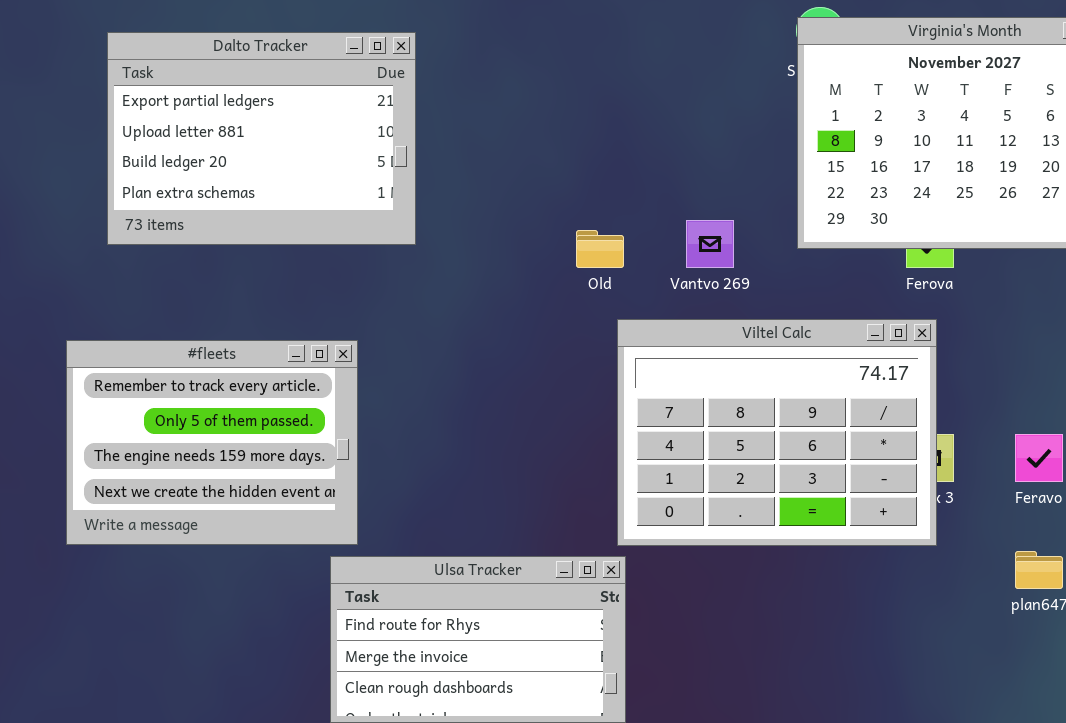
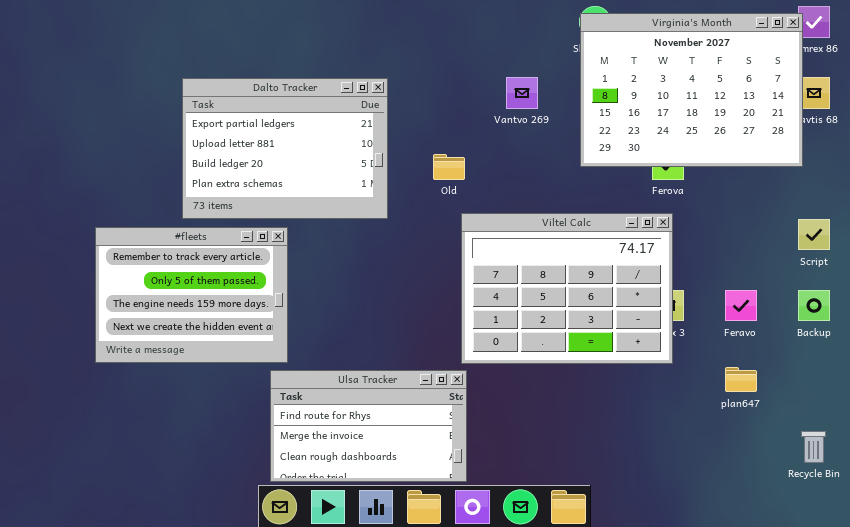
Dalto Tracker: [107,32,416,245] -> [182,78,388,219], moved
Vantvo 269: [686,220,734,268] -> [506,77,538,109], moved

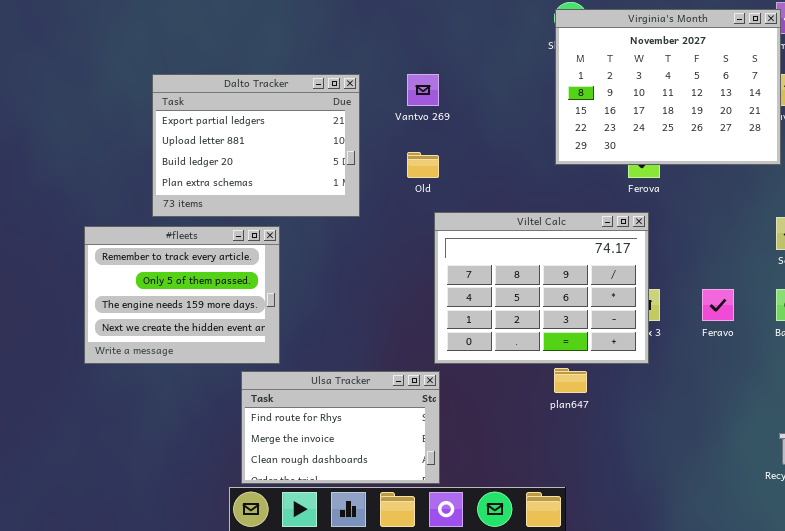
Vantvo 269: [506,77,538,109] -> [407,74,439,106], moved
#fleets: [95,227,288,363] -> [84,226,280,364], moved
plan647: [725,367,757,392] -> [554,368,587,393], moved

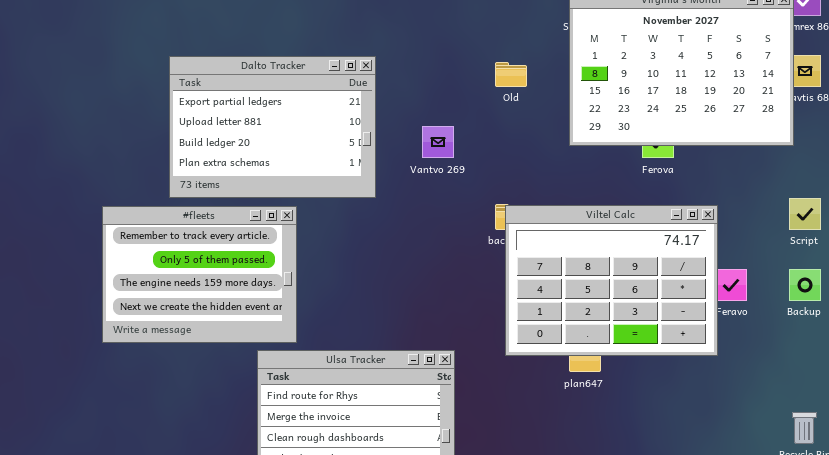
Vantvo 269: [407,74,439,106] -> [422,126,454,158], moved
Old: [407,152,439,178] -> [495,62,527,87], moved
Viltel Calc: [434,212,649,364] -> [505,205,718,356], moved

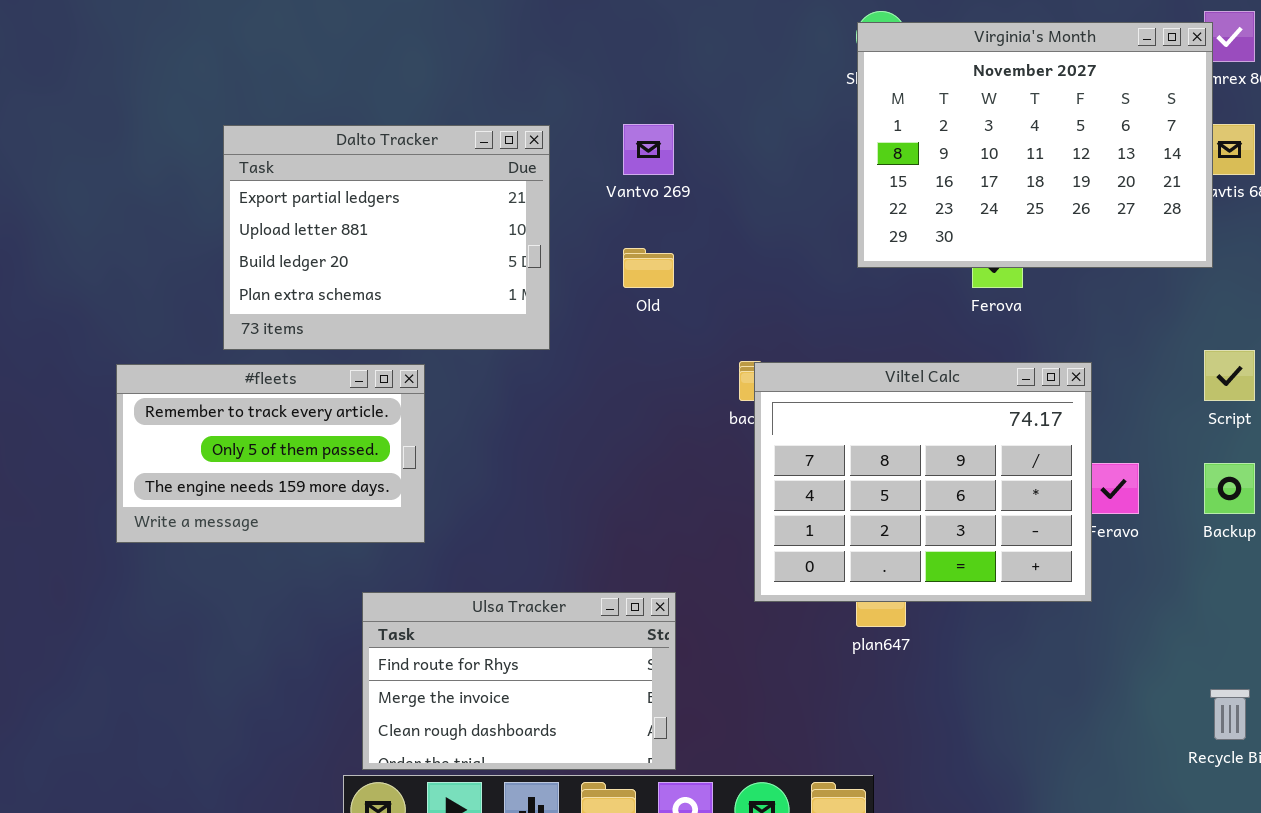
Old: [495,62,527,87] -> [623,248,674,288], moved
Vantvo 269: [422,126,454,158] -> [623,124,674,175], moved
#fleets: [102,206,297,343] -> [116,364,425,543], resized

